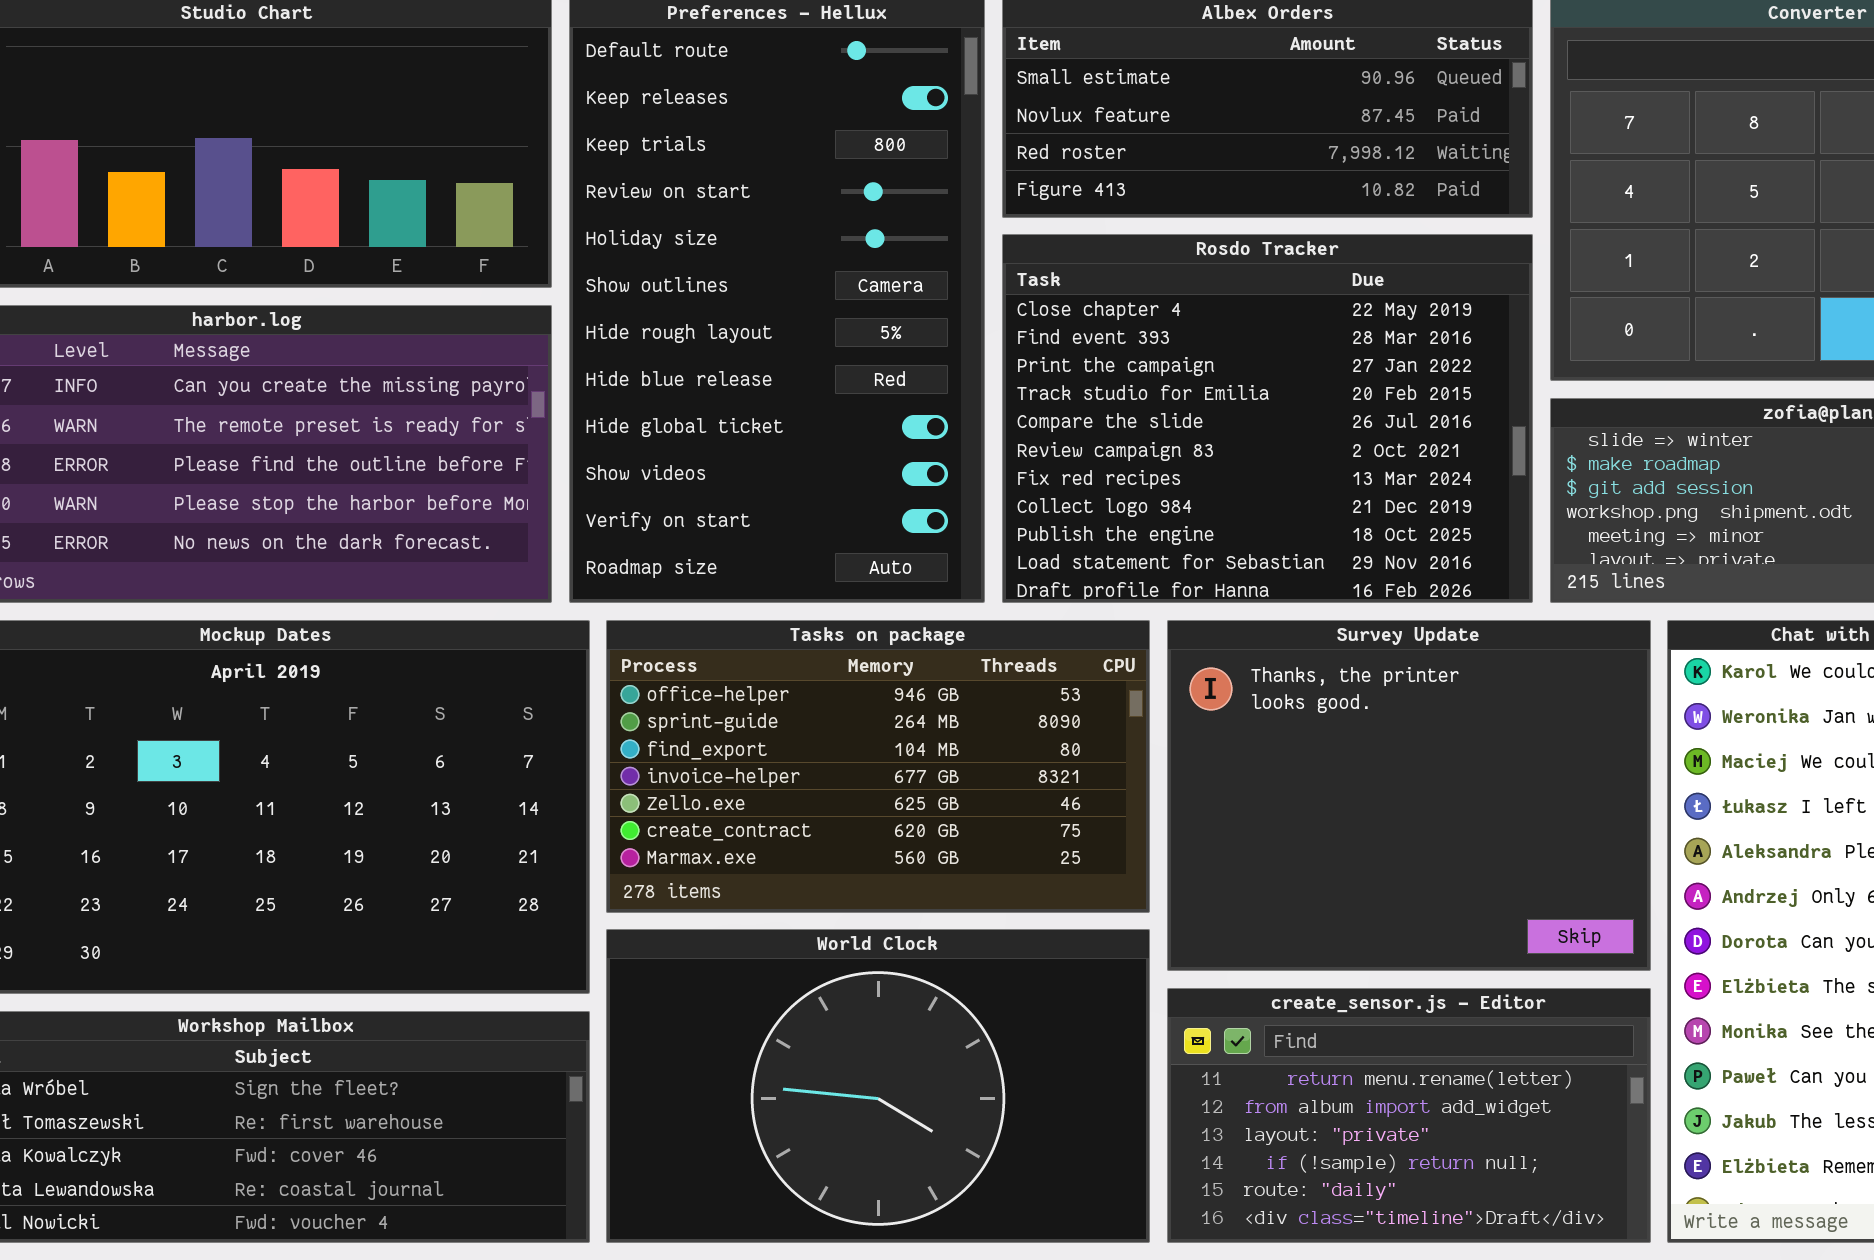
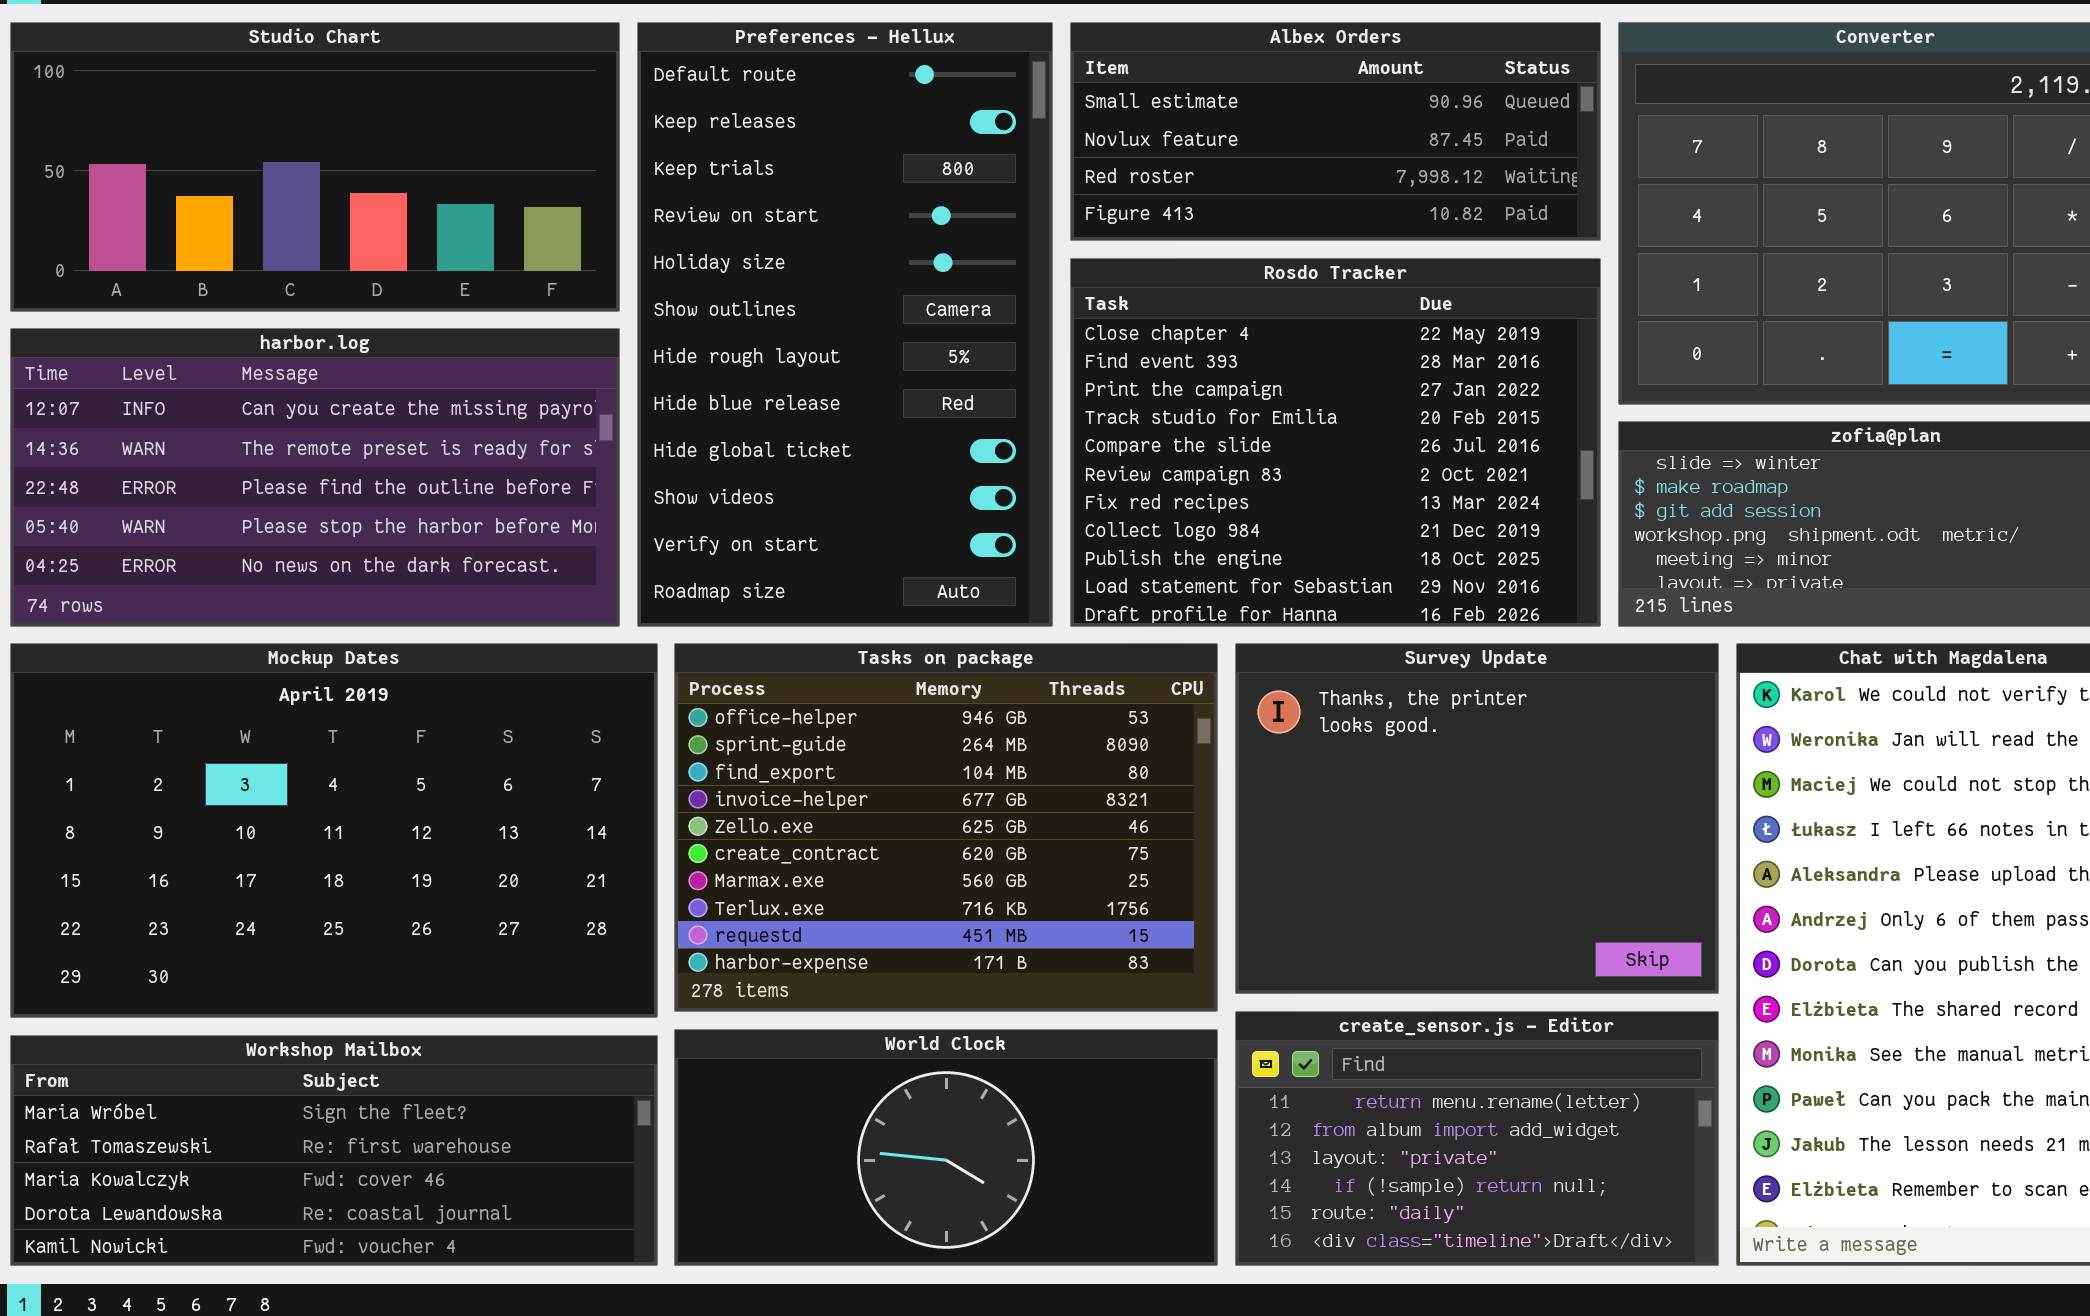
Tasks on package: [606,620,1150,913] -> [674,643,1218,1012], resized
World Clock: [606,929,1150,1243] -> [674,1029,1218,1266], resized

